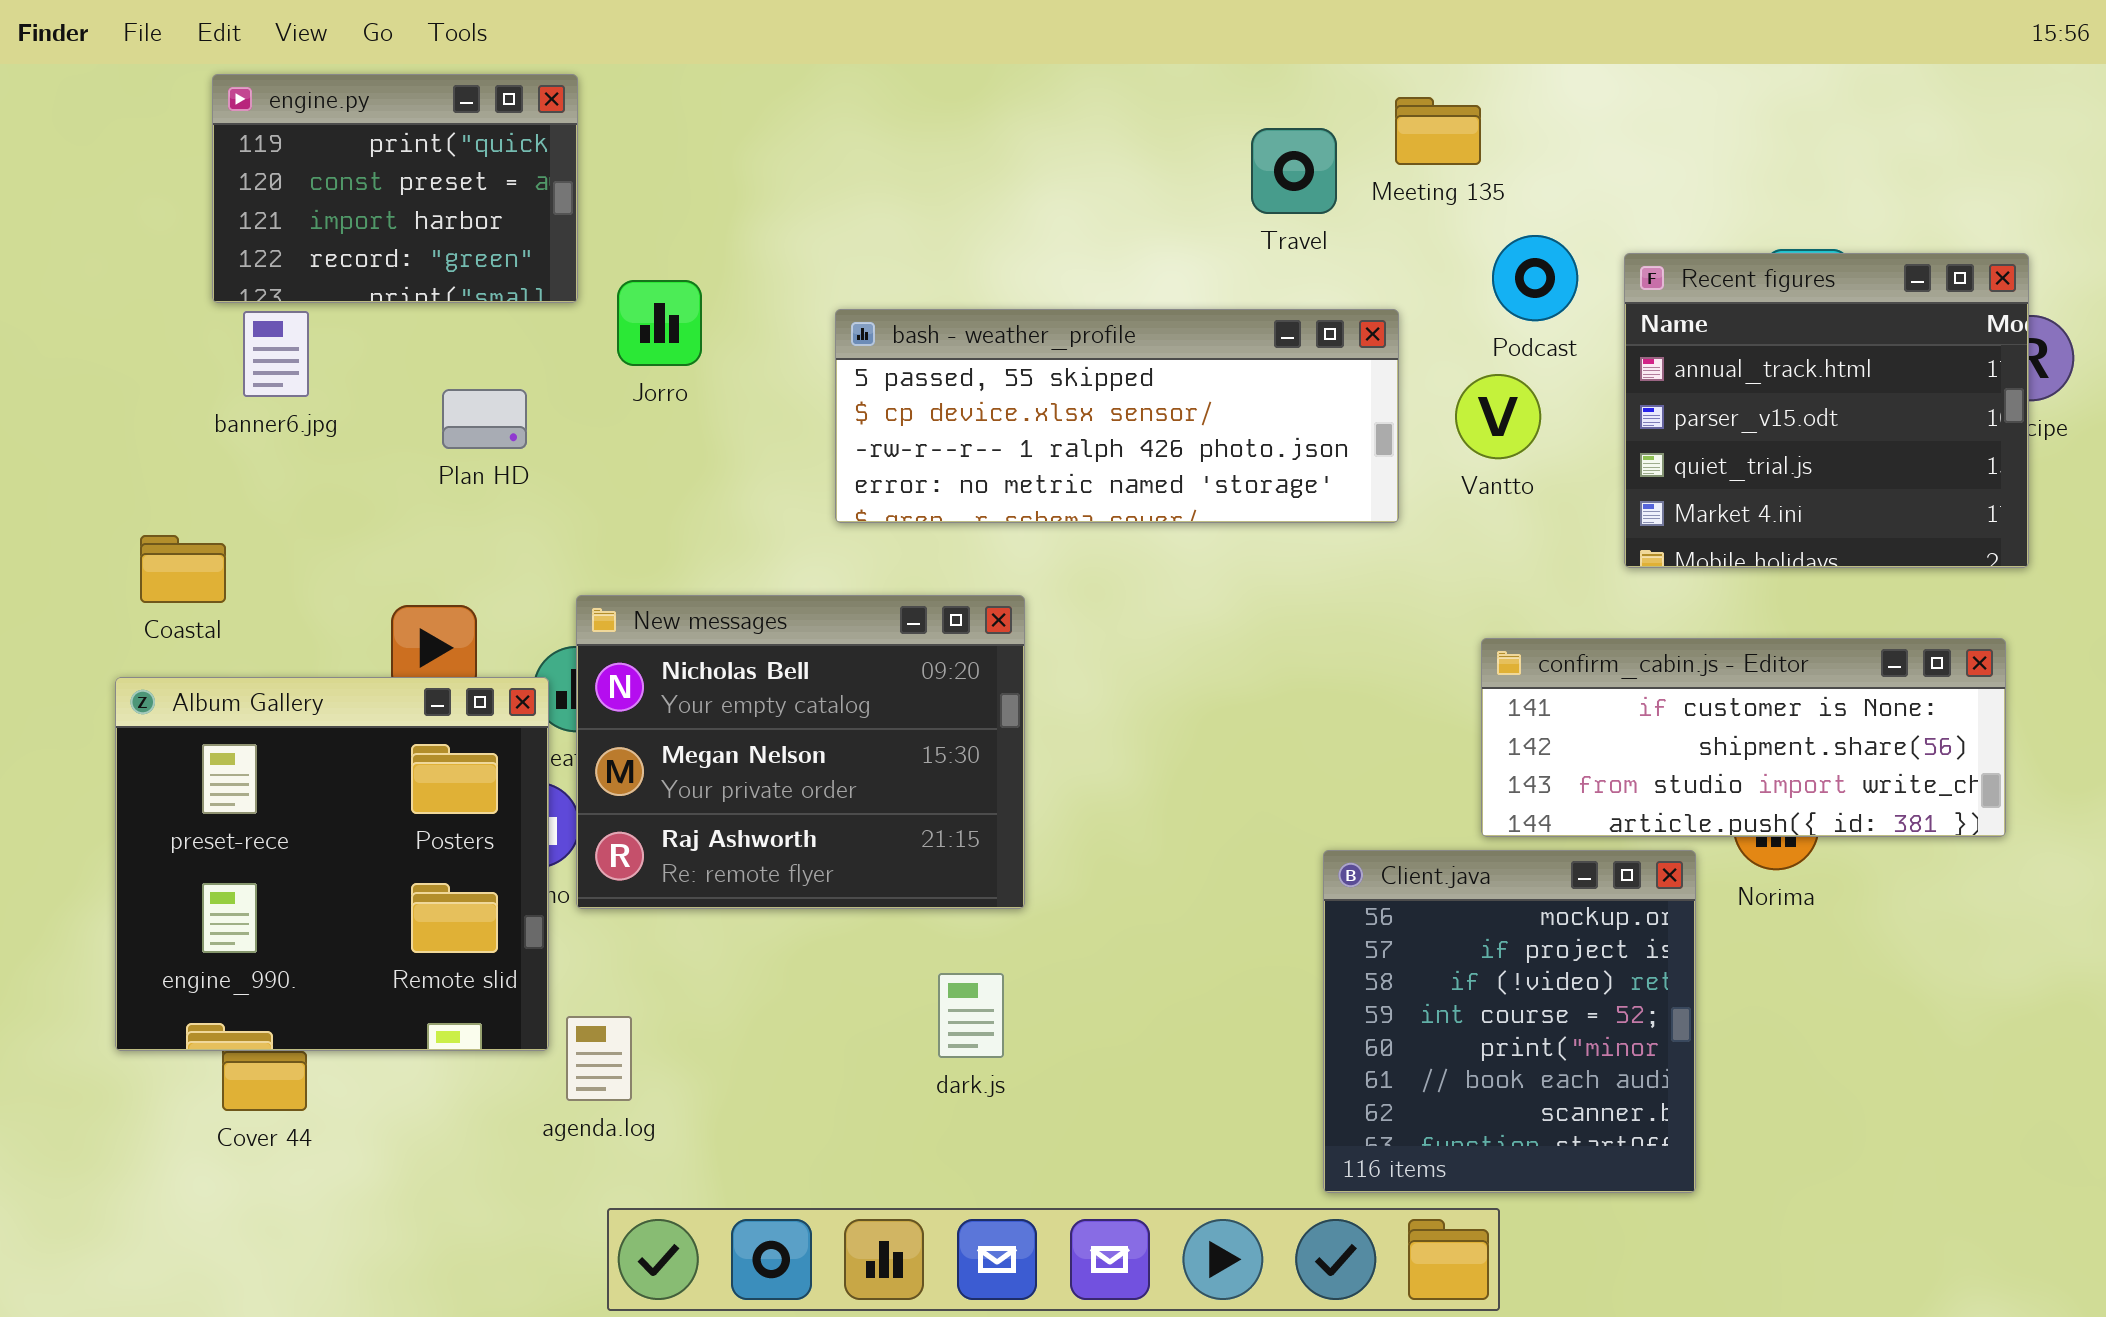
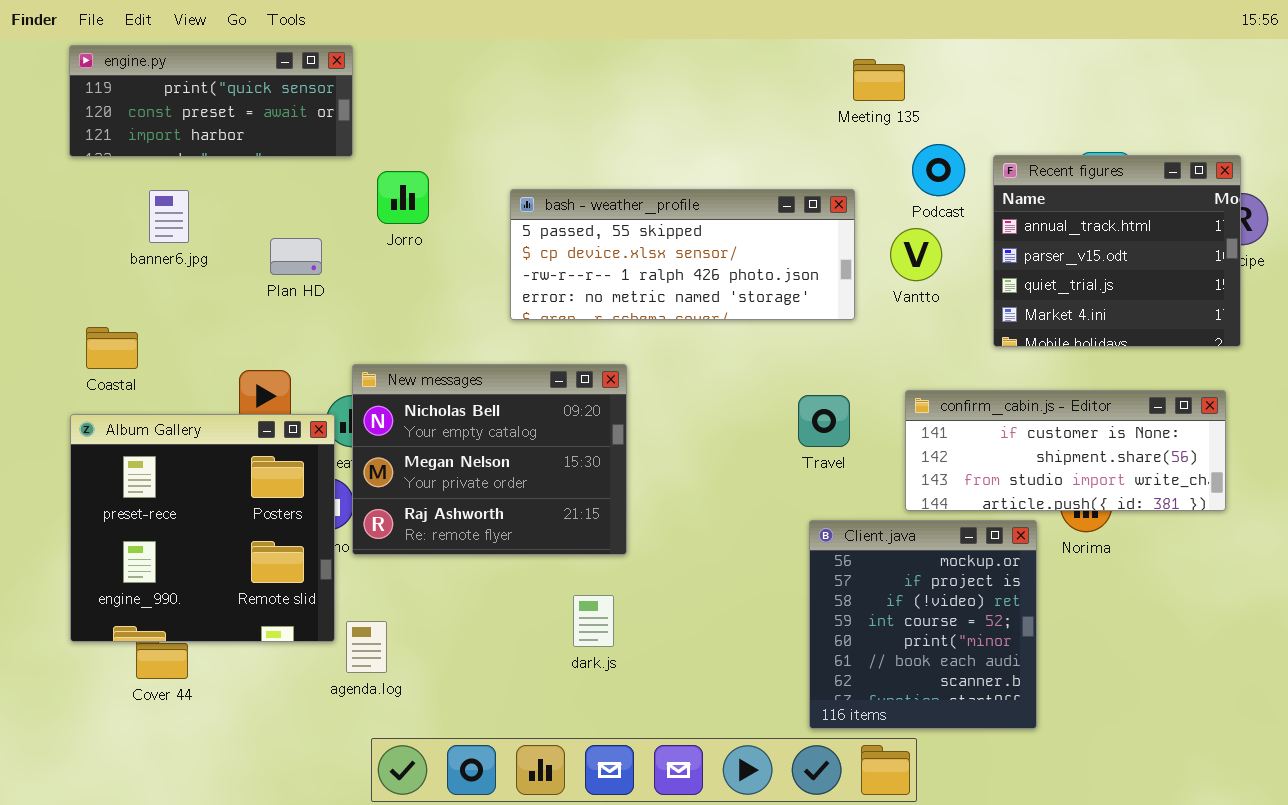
engine.py: [212,74,578,303] -> [69,45,353,157], resized
Travel: [1251,128,1337,214] -> [798,395,850,447], moved

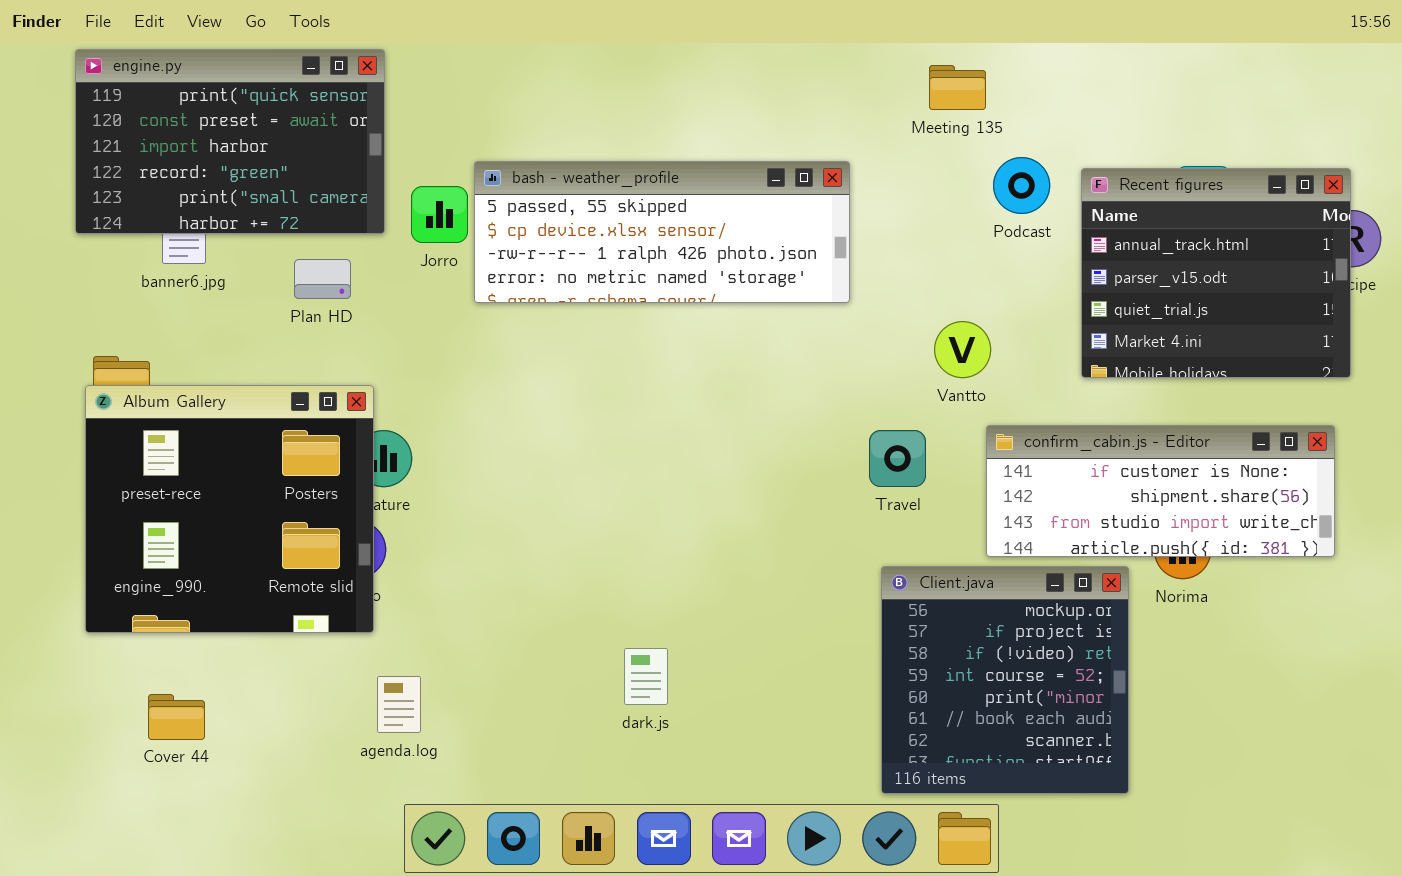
engine.py: [69,45,353,157] -> [75,49,385,234], resized
bash - weather_profile: [510,189,855,320] -> [474,161,850,303], moved
Vantto: [890,228,942,281] -> [934,321,991,378], moved
New messages: [352,364,627,555] -> none, closed
Album Gallery: [70,414,335,642] -> [85,385,374,633], moved

